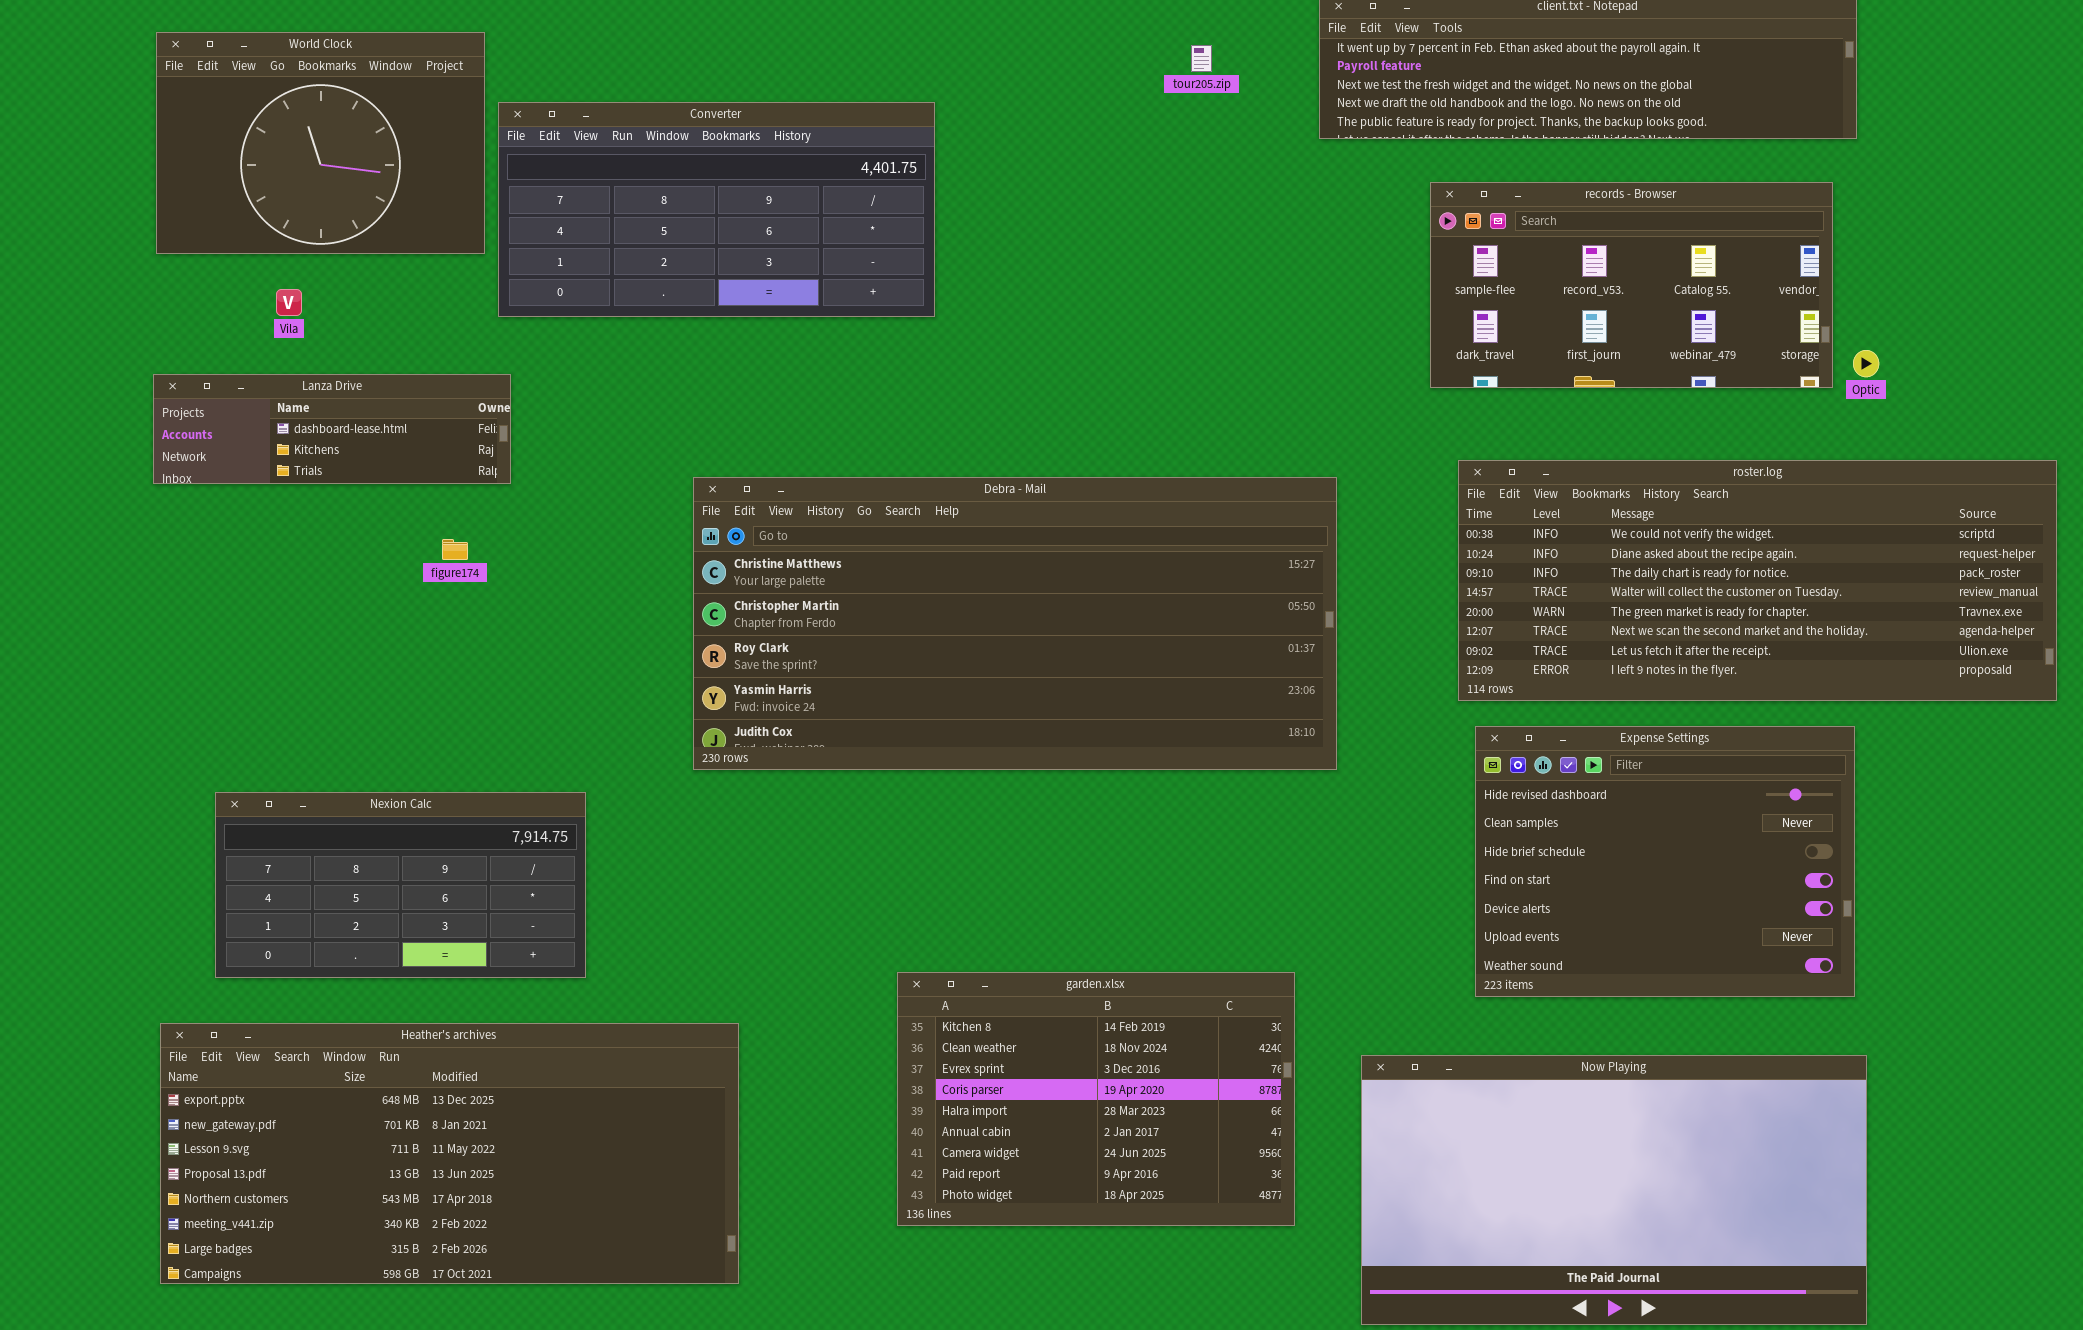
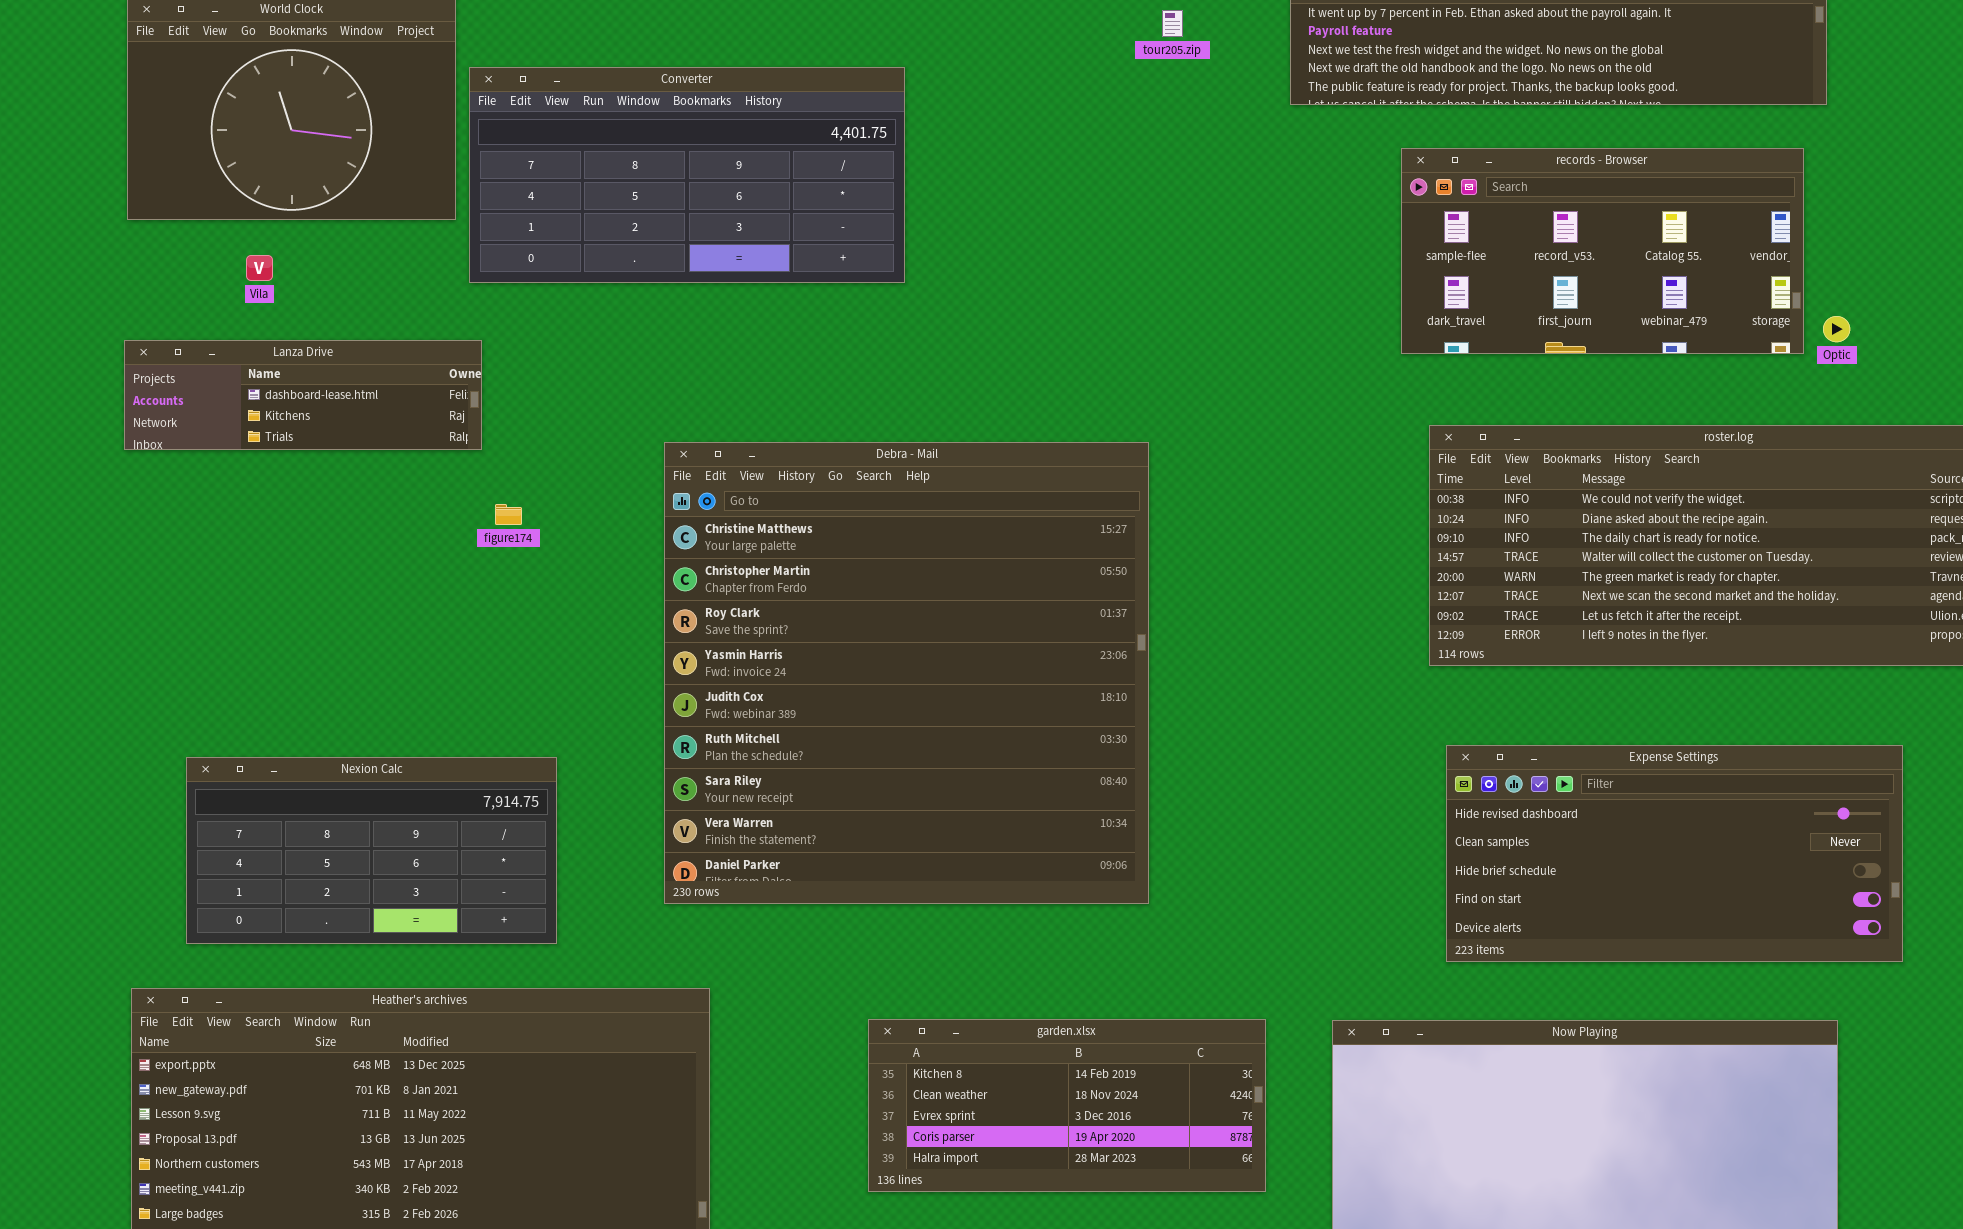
Debra - Mail: [693,477,1337,770] -> [664,442,1149,904], resized
figure174: [442,539,468,560] -> [495,504,522,525], moved
Expense Settings: [1475,726,1855,997] -> [1446,745,1903,962], resized
garden.xlsx: [897,972,1295,1226] -> [868,1019,1266,1192], resized

